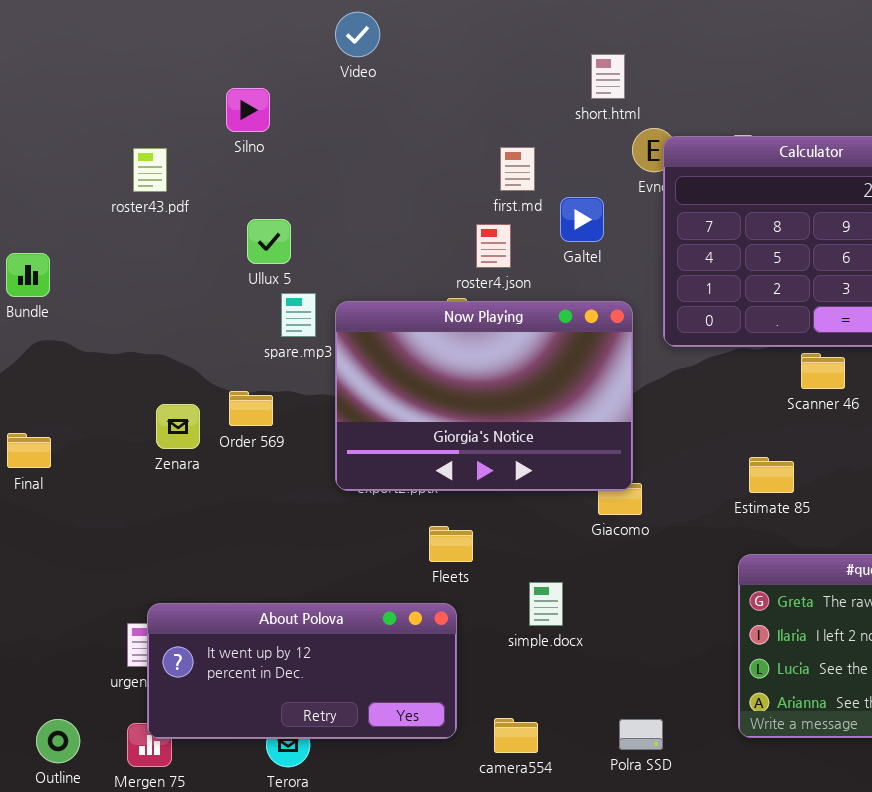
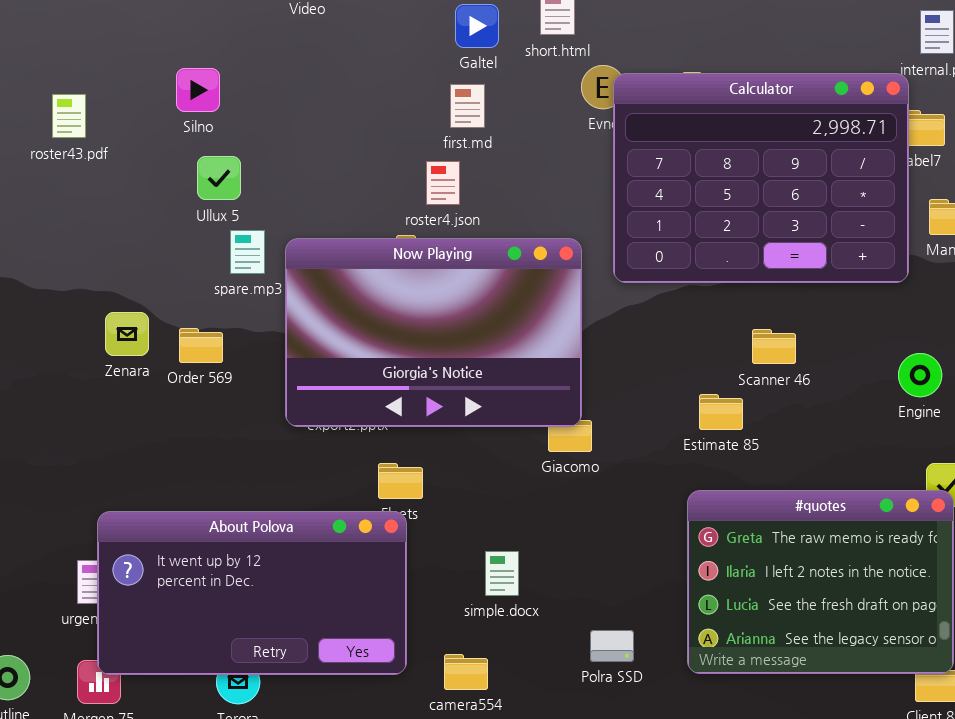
Silno: [226,88,270,132] -> [176,68,220,112], moved
roster43.pdf: [133,148,167,192] -> [52,94,86,138], moved
Galtel: [560,197,604,242] -> [455,4,499,48], moved
Scanner 46: [801,353,845,389] -> [752,329,796,364], moved
Zenara: [156,404,200,449] -> [105,312,149,356], moved
simple.docx: [529,582,563,626] -> [485,551,519,596], moved
About Polova: [147,603,457,739] -> [97,511,407,675], resized
Polra SSD: [619,719,663,750] -> [590,630,634,662], moved

